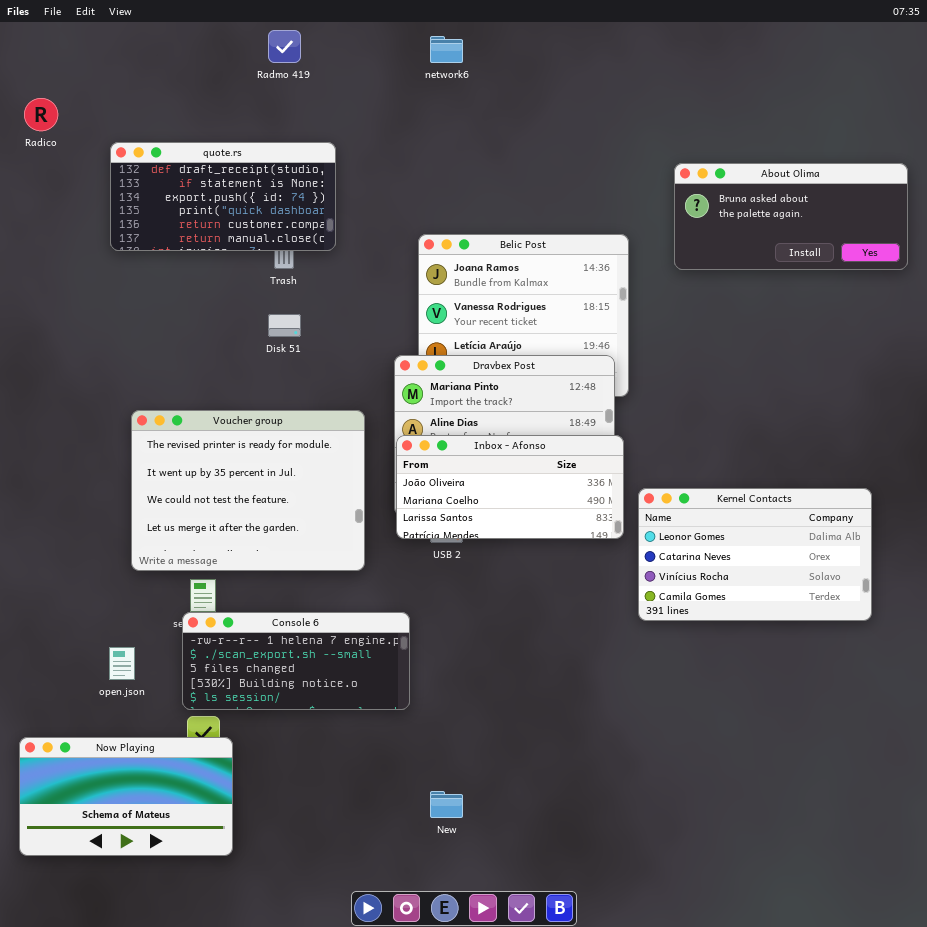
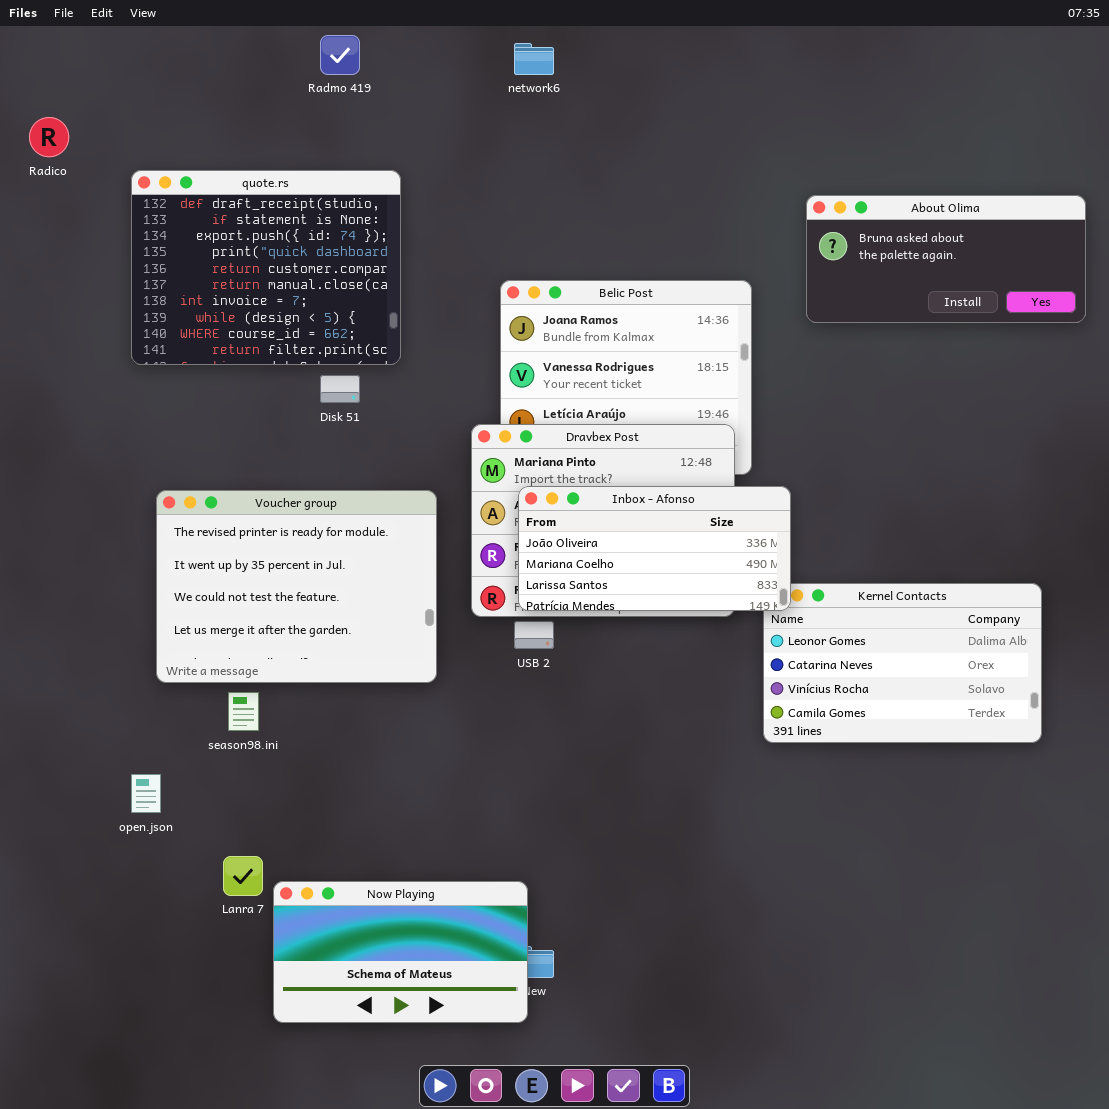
quote.rs: [110,142,336,251] -> [131,170,401,365], resized
Inbox - Afonso: [396,435,624,539] -> [518,486,791,611], moved
Console 6: [182,612,410,710] -> none, closed
Now Playing: [19,737,233,856] -> [273,881,528,1023], moved

